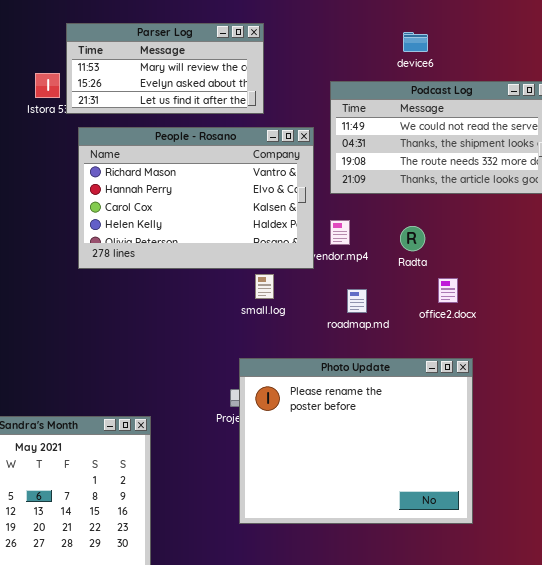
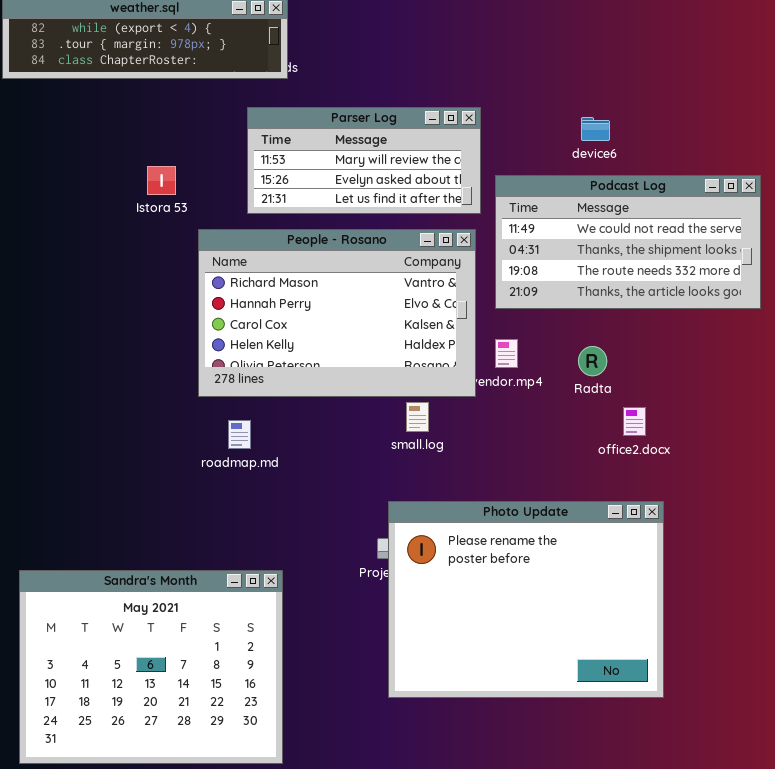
Parser Log: [66,23,264,114] -> [247,107,481,214], moved
roadmap.md: [347,289,367,313] -> [228,420,251,449], moved

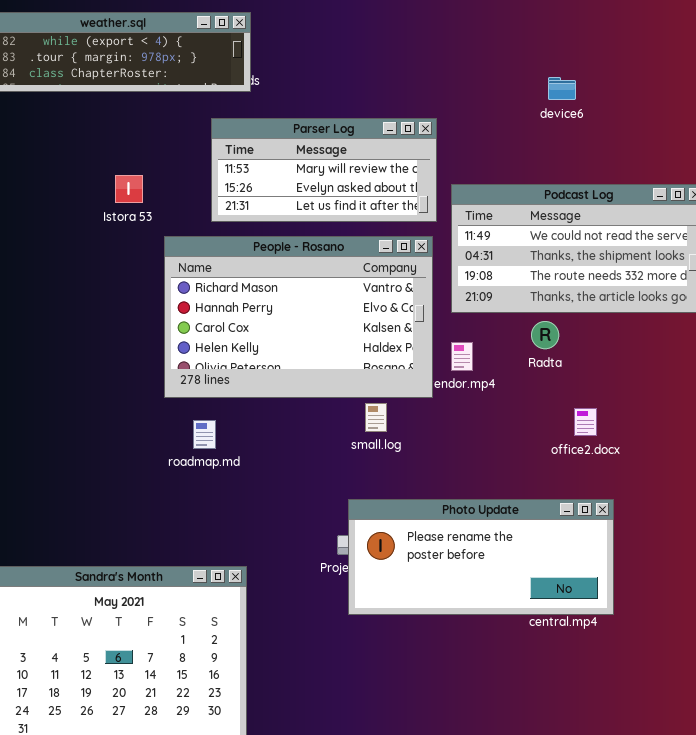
device6: [581,117,610,141] -> [548,77,576,100], moved
Radta: [578,346,607,376] -> [531,321,559,349], moved
Photo Update: [388,501,664,698] -> [348,499,614,615], resized

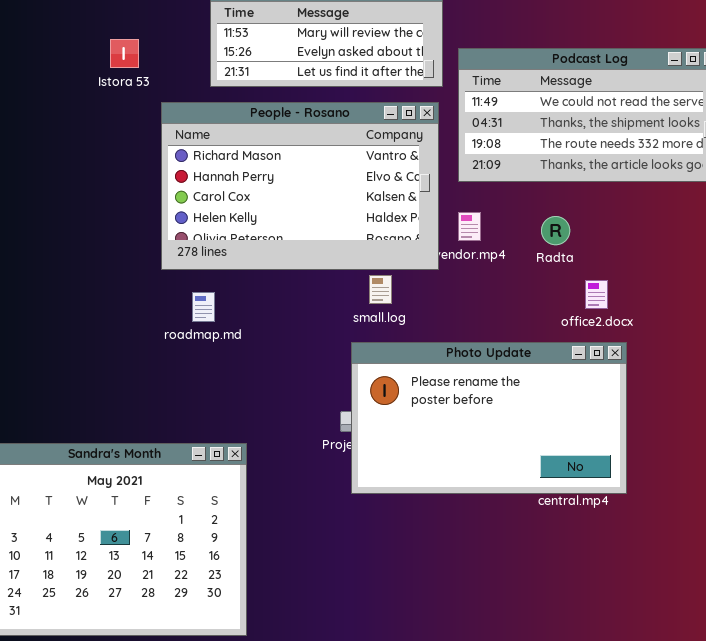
Radta: [531,321,559,349] -> [541,216,570,245], moved
Photo Update: [348,499,614,615] -> [351,342,627,494], resized

